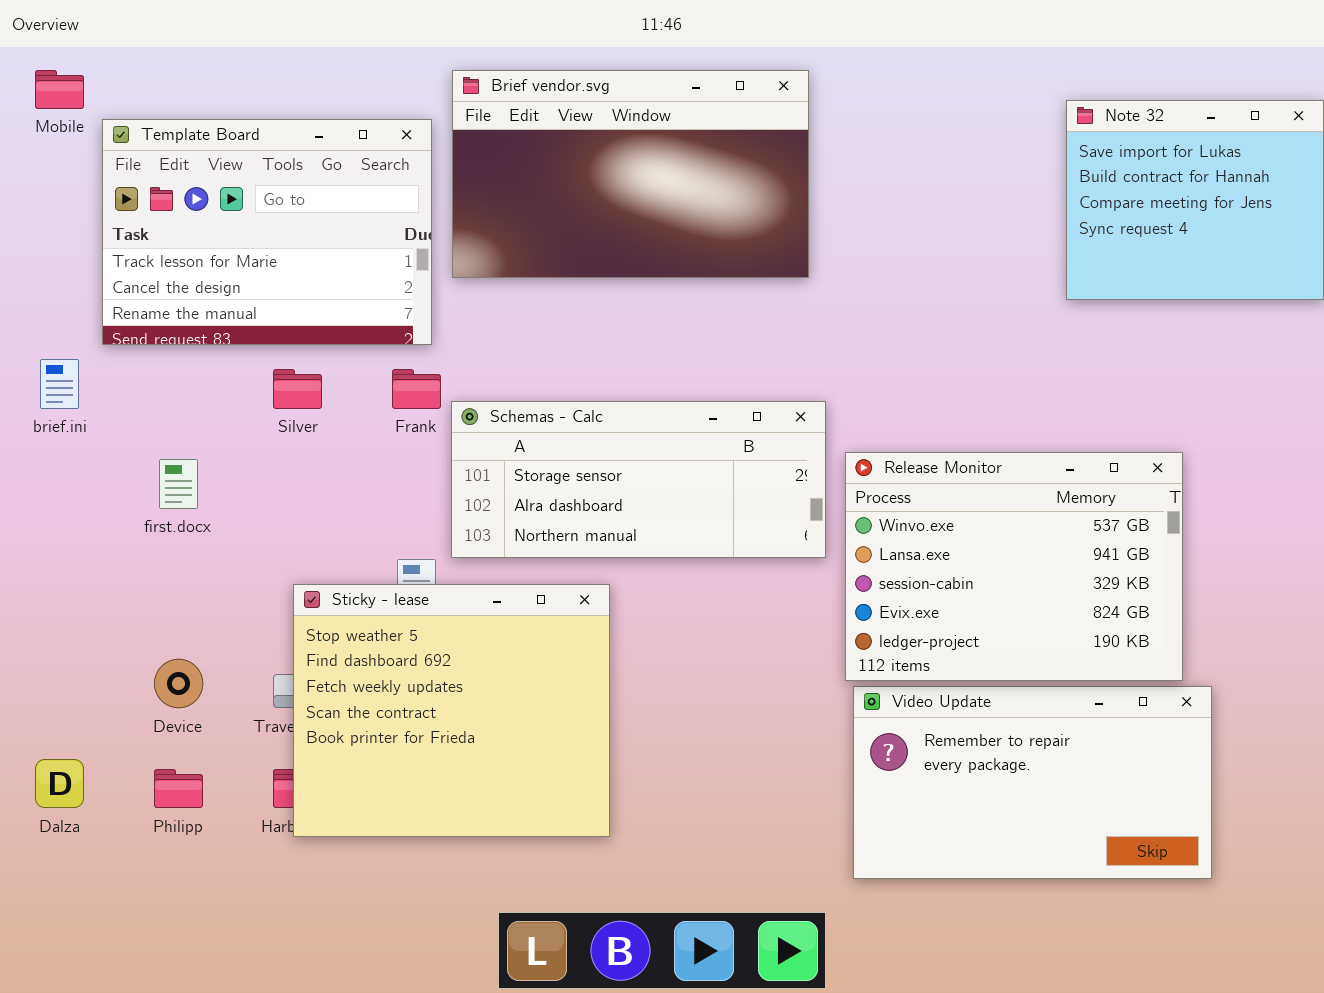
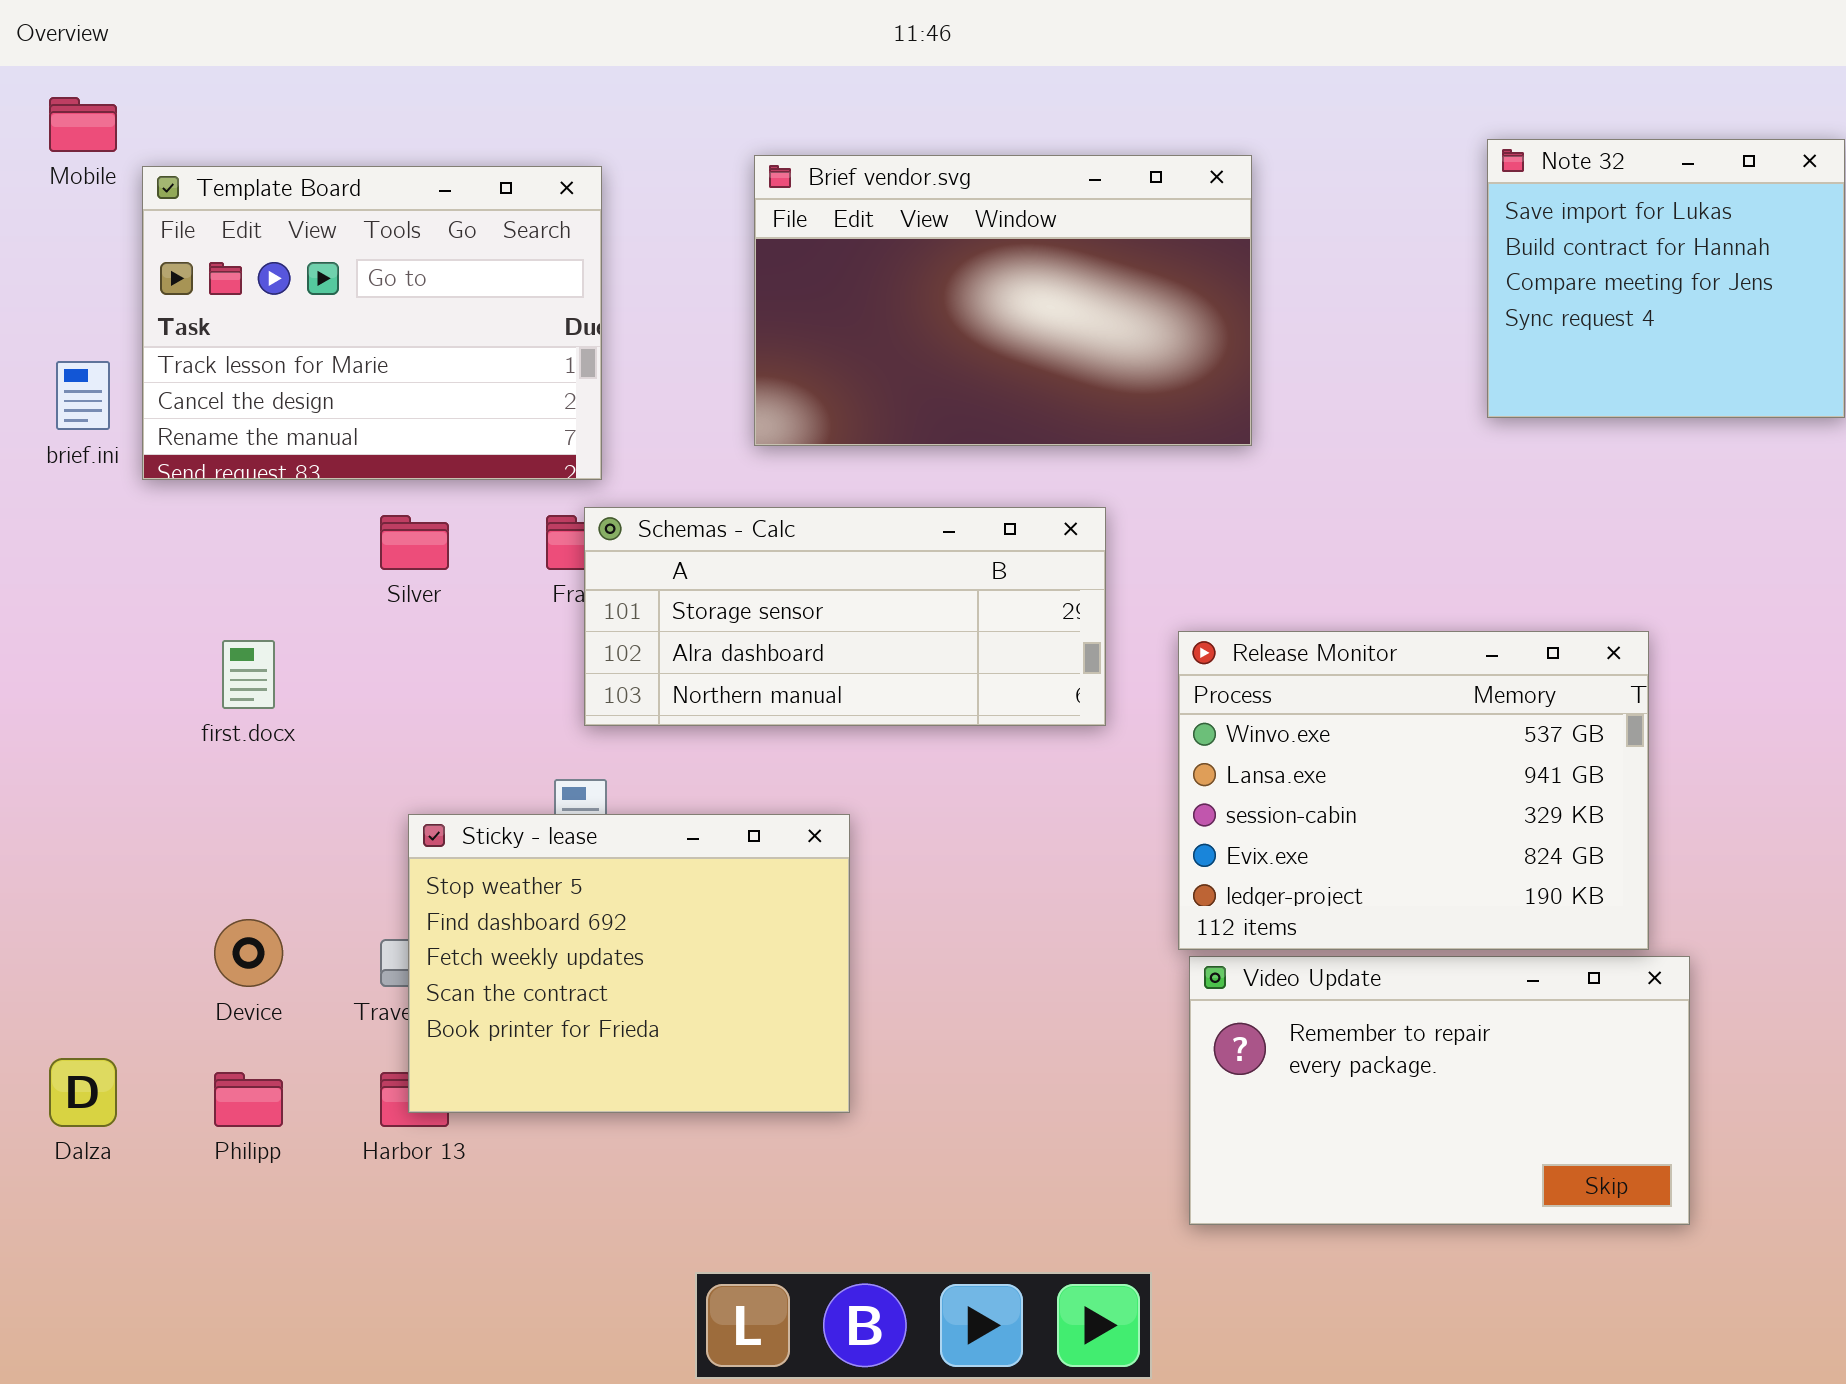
Brief vendor.svg: [452,70,809,278] -> [754,155,1252,446], moved
brief.ini: [40,359,79,409] -> [56,361,110,430], moved
Schemas - Calc: [451,401,826,558] -> [584,507,1106,726], moved
Sticky - lease: [293,584,610,837] -> [408,814,850,1113], resized

